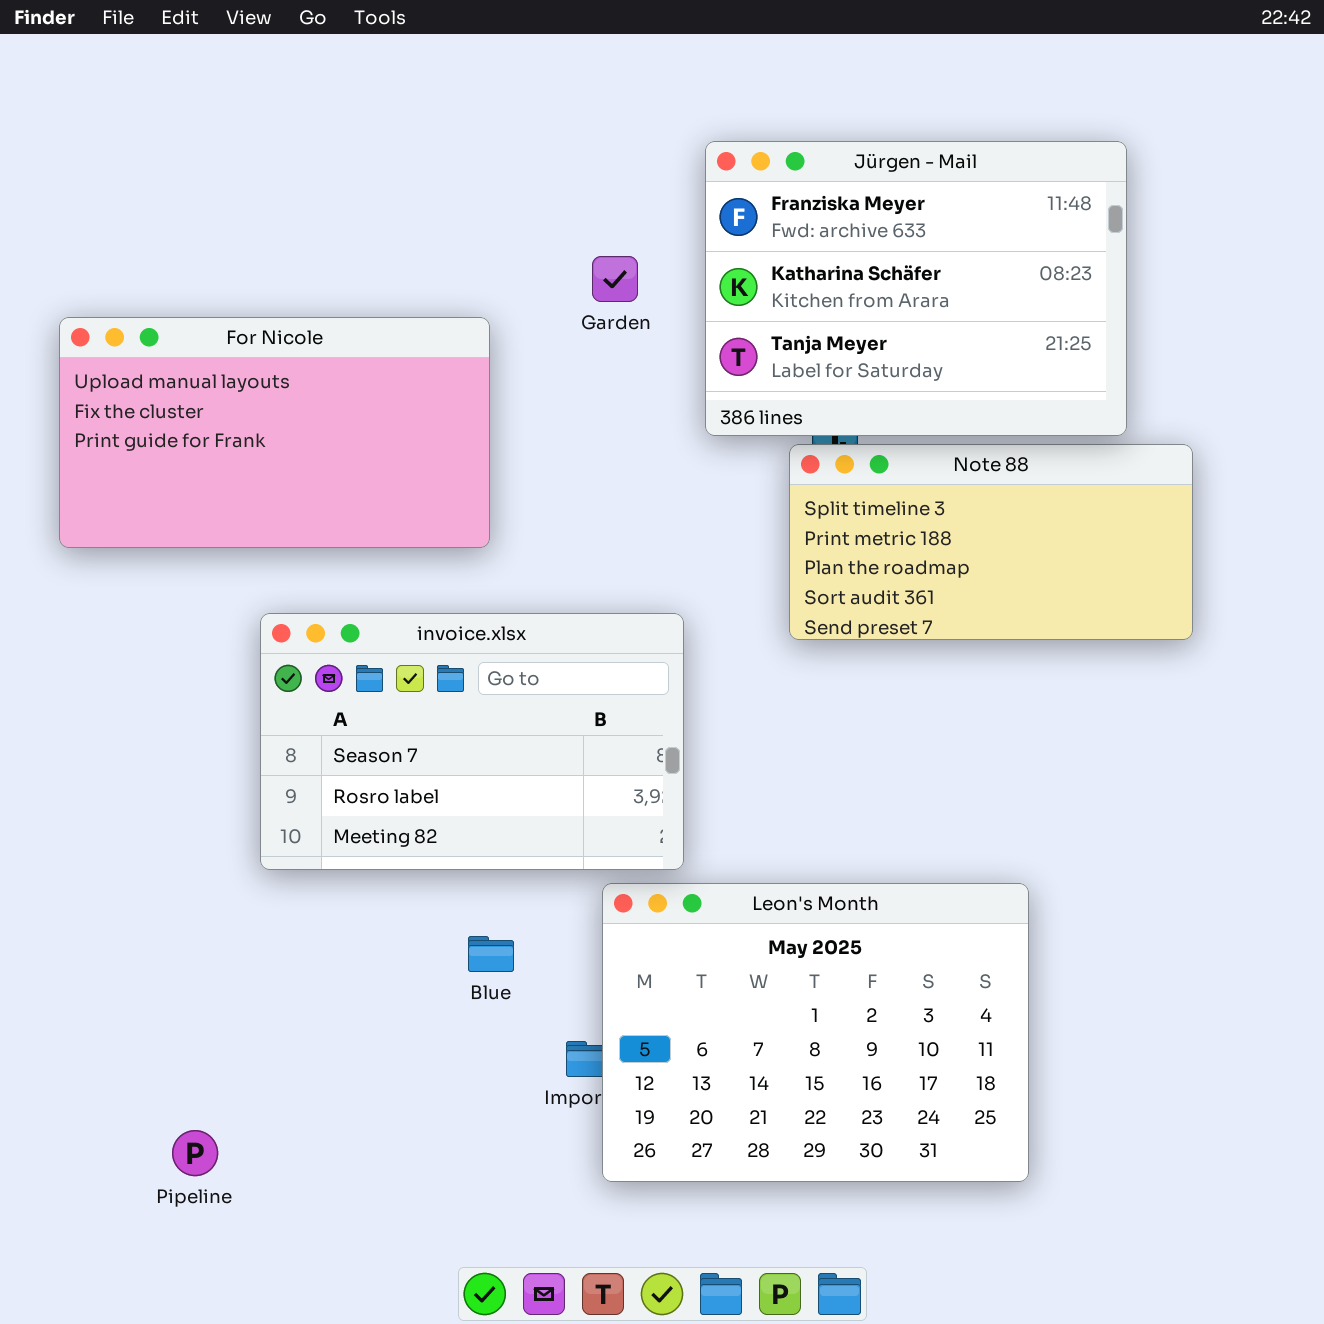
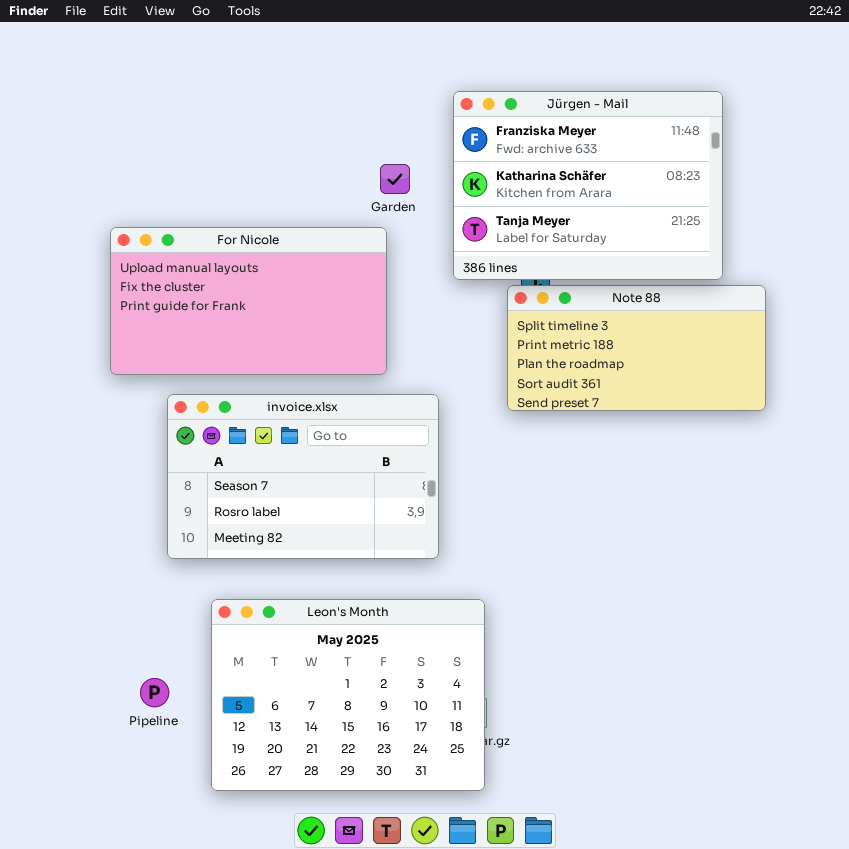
For Nicole: [59,317,490,548] -> [110,227,387,375], moved
Leon's Month: [602,883,1029,1182] -> [211,599,485,791], moved
Pipeline: [172,1130,218,1176] -> [140,678,169,707], moved

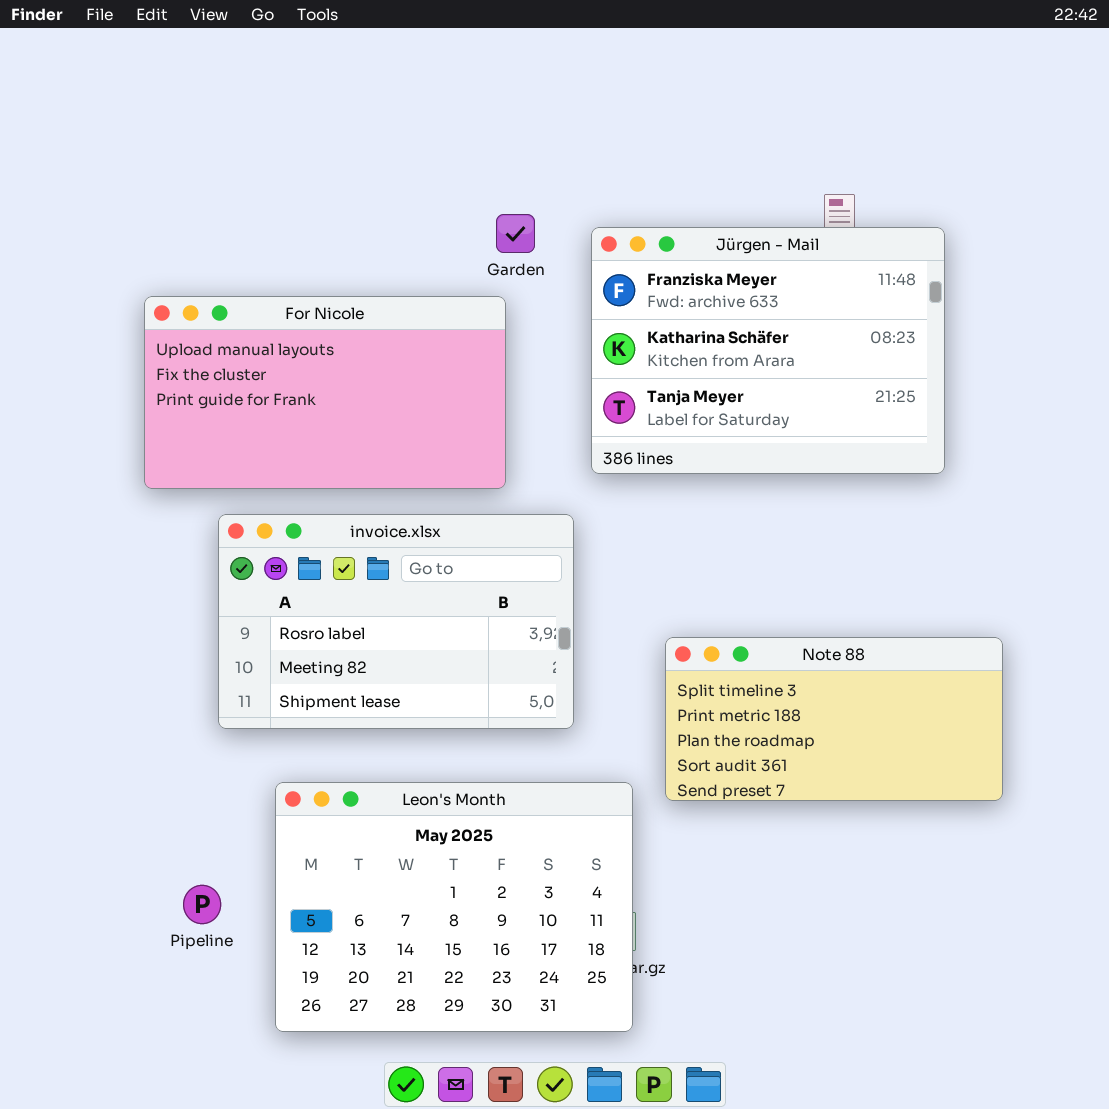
Jürgen - Mail: [453,91,723,280] -> [591,227,945,474], moved
Note 88: [507,285,766,411] -> [665,637,1003,801], moved
invoice.xlsx: [167,394,439,559] -> [218,514,574,729], scrolled down 1 row

